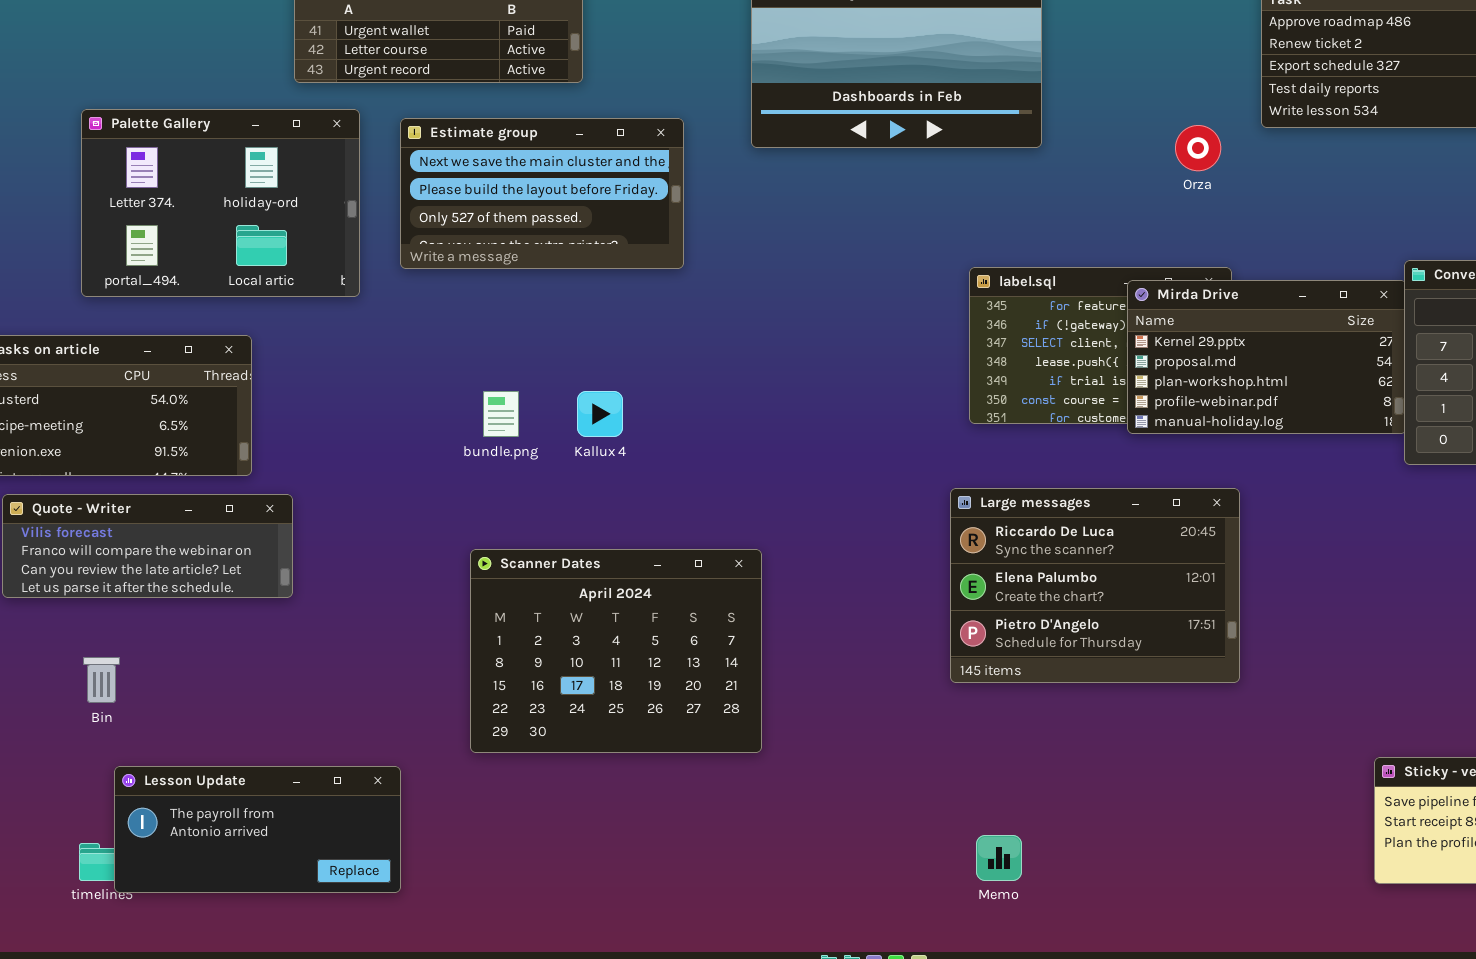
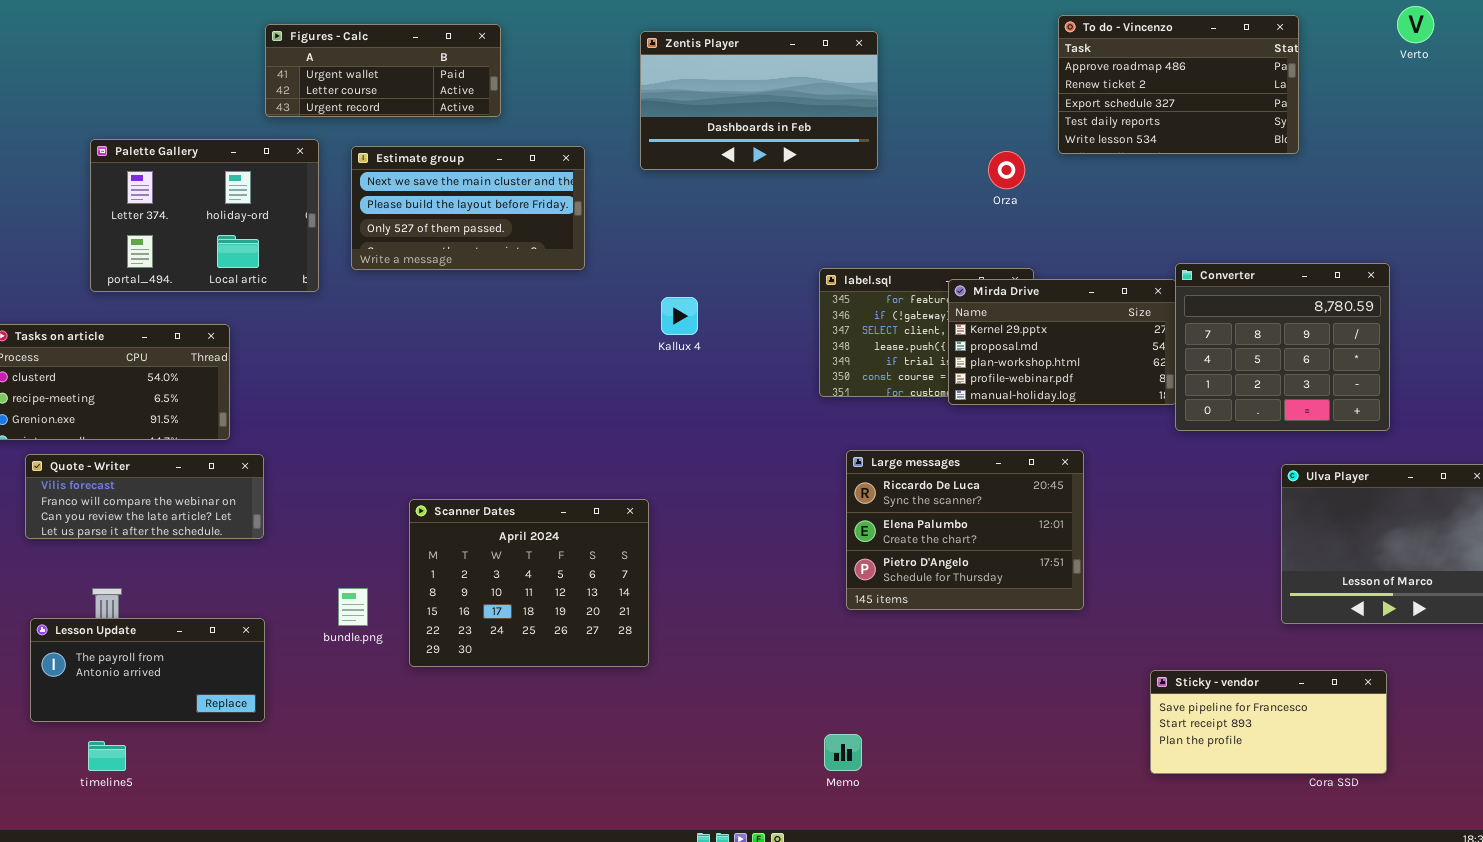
bundle.png: [483,391,519,437] -> [338,588,368,626], moved
Kallux 4: [577,391,623,437] -> [661,297,698,335], moved
Large messages: [950,488,1240,683] -> [846,450,1084,610], moved
Lesson Update: [114,766,401,893] -> [30,618,265,722], moved

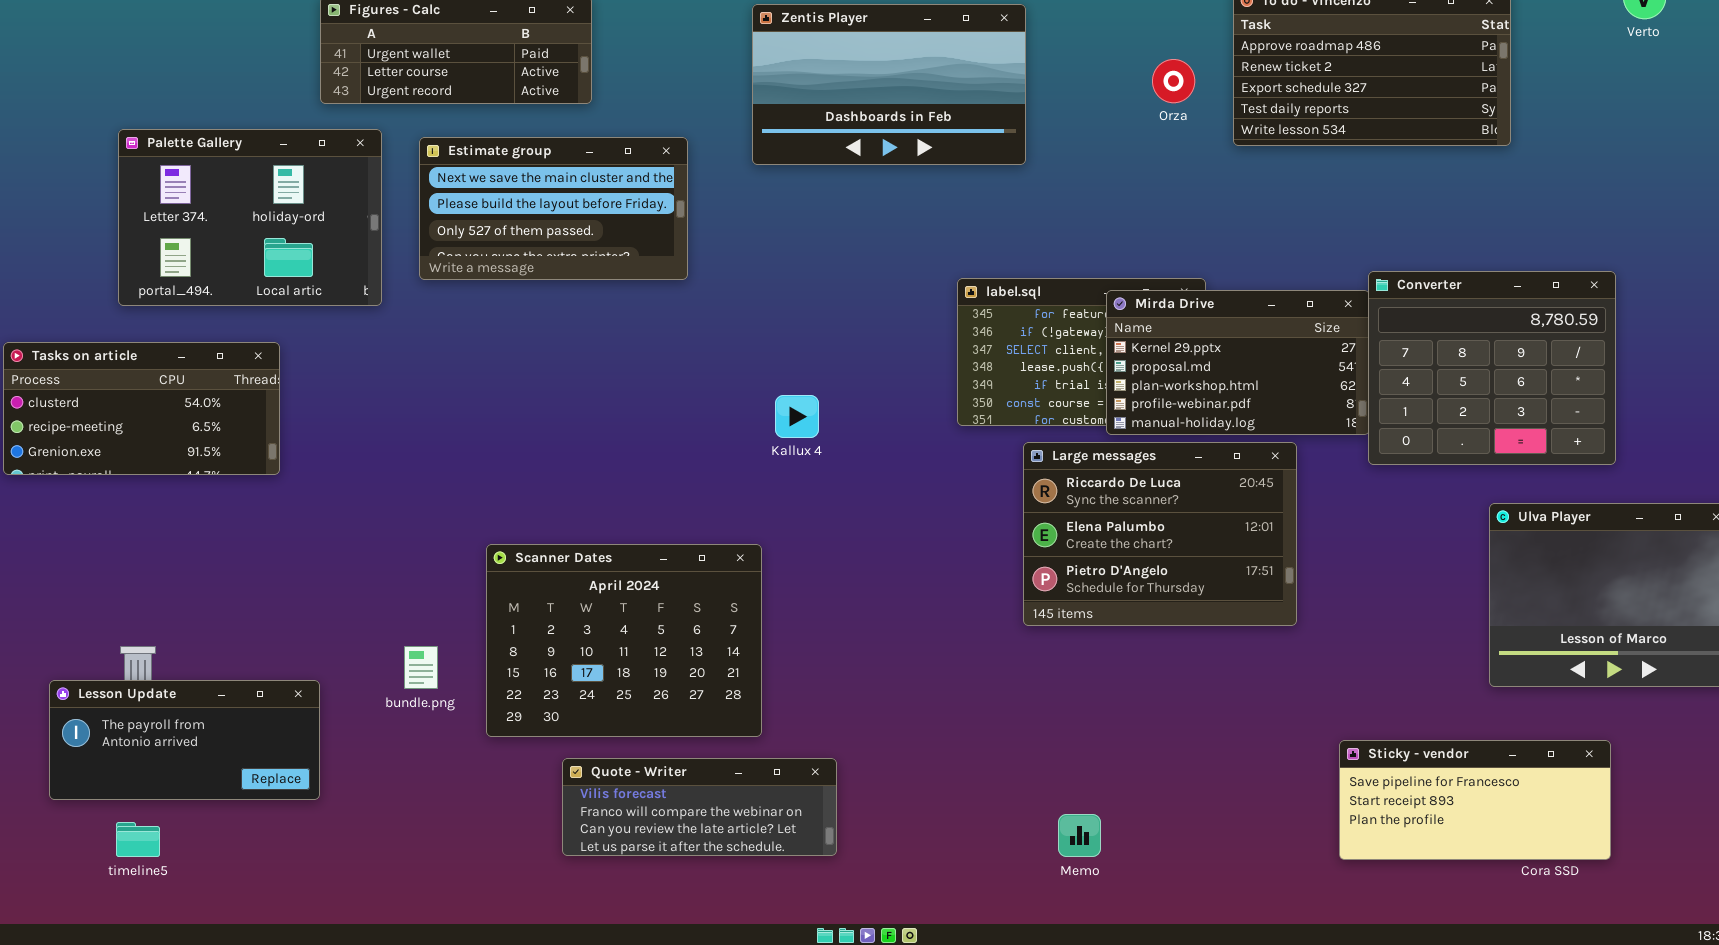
Orza: [988,151,1025,189] -> [1152,59,1195,103], moved
Kallux 4: [661,297,698,335] -> [775,395,819,438], moved
Large messages: [846,450,1084,610] -> [1023,442,1297,626], moved
Quote - Writer: [25,454,264,539] -> [562,758,837,856], moved
Memo: [824,734,862,771] -> [1058,814,1101,857], moved

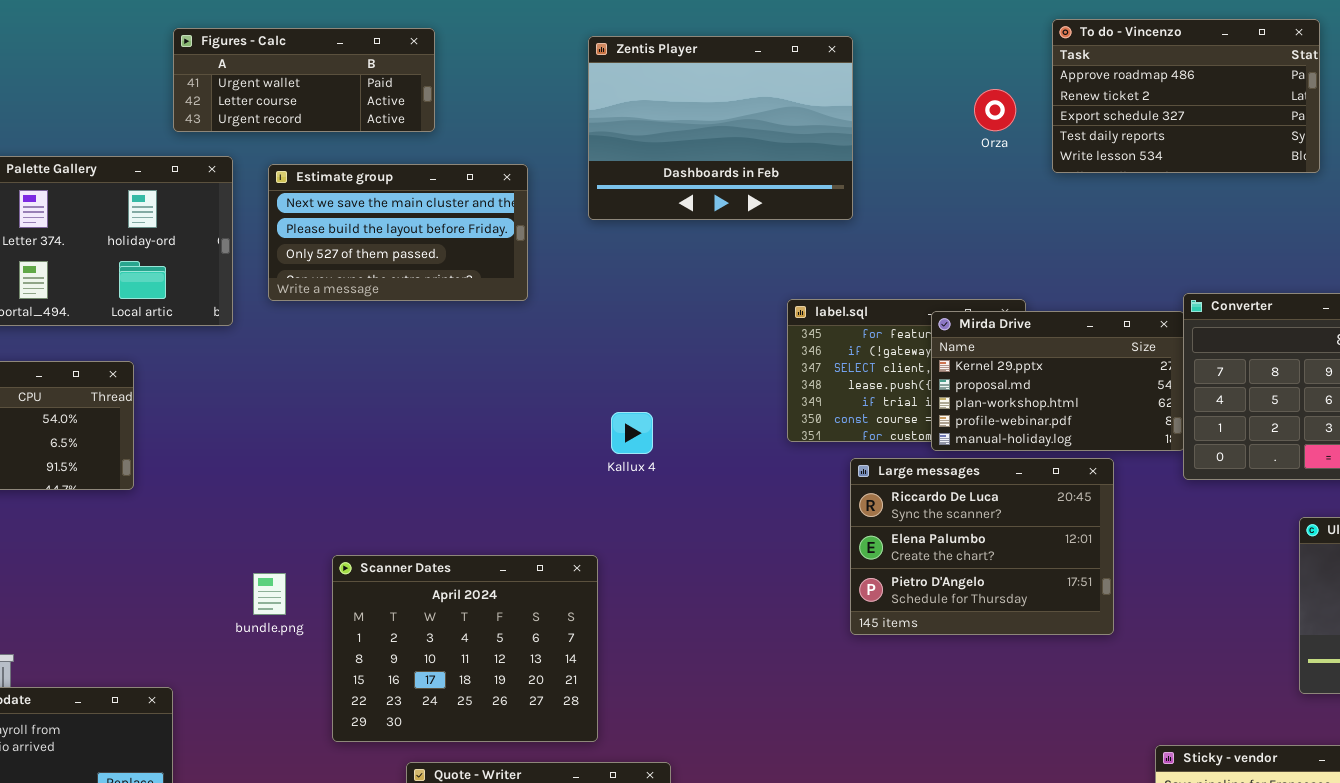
Zentis Player: [752,4,1026,165] -> [588,36,853,220], resized
bundle.png: [404,646,438,689] -> [253,573,286,615], moved

